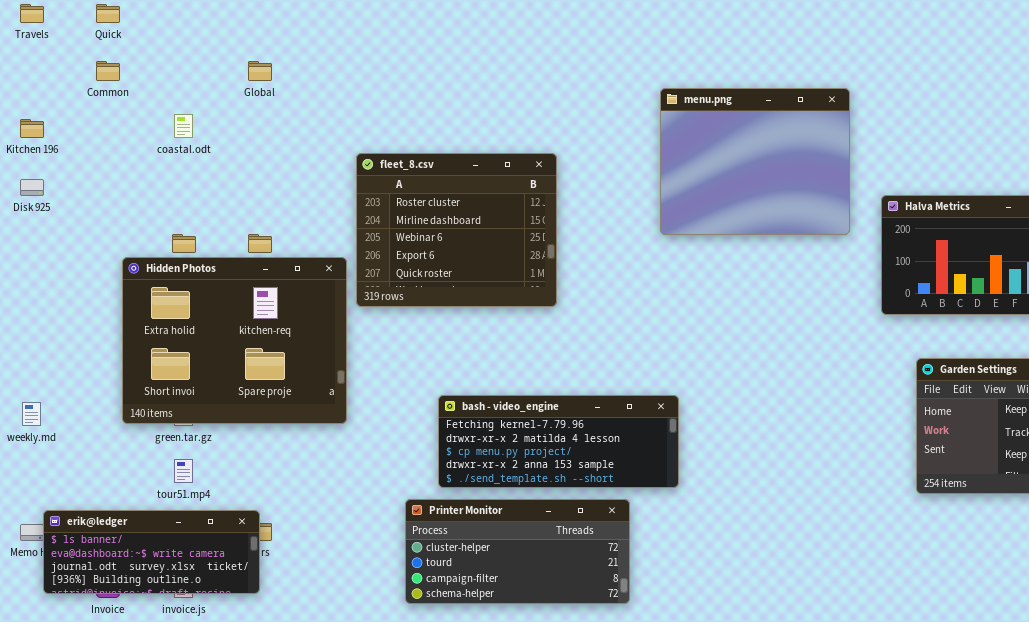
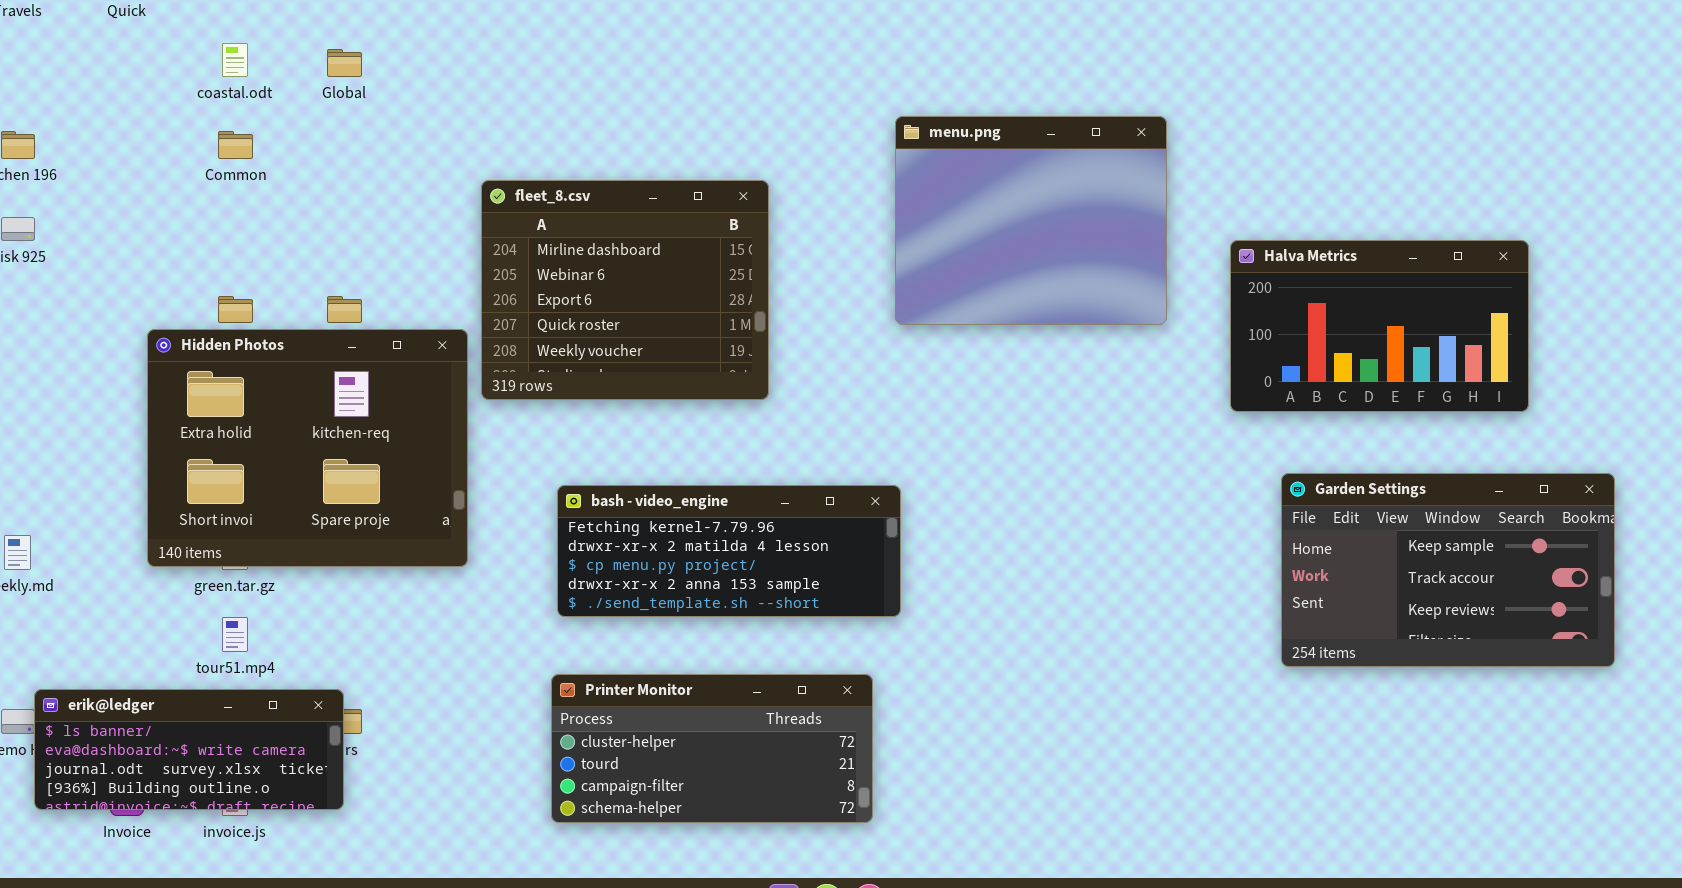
Common: [96,61,120,81] -> [218,131,253,159], moved
menu.png: [660,88,850,235] -> [895,116,1167,325], moved
coastal.odt: [174,114,193,138] -> [222,43,248,77], moved
fleet_8.csv: [356,153,557,307] -> [481,180,769,400], scrolled down 1 row
bash - video_engine: [438,395,679,488] -> [557,485,901,617], moved

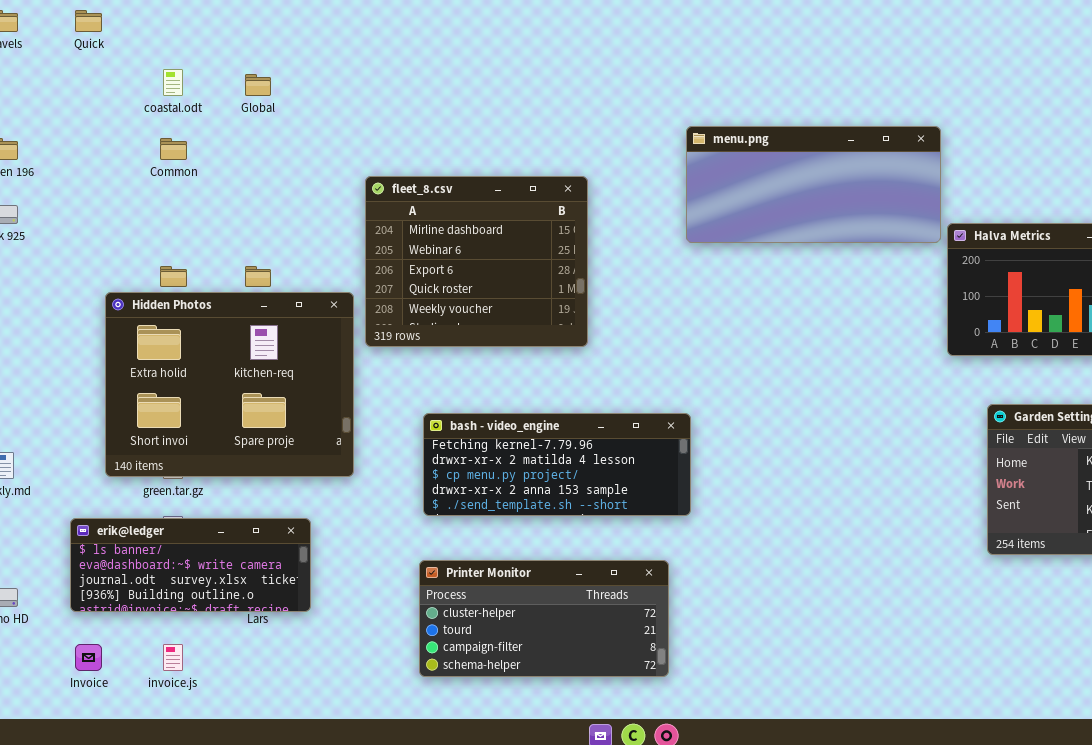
menu.png: [895,116,1167,325] -> [686,126,941,243], resized
erik@ledger: [34,689,344,810] -> [70,518,311,612], moved

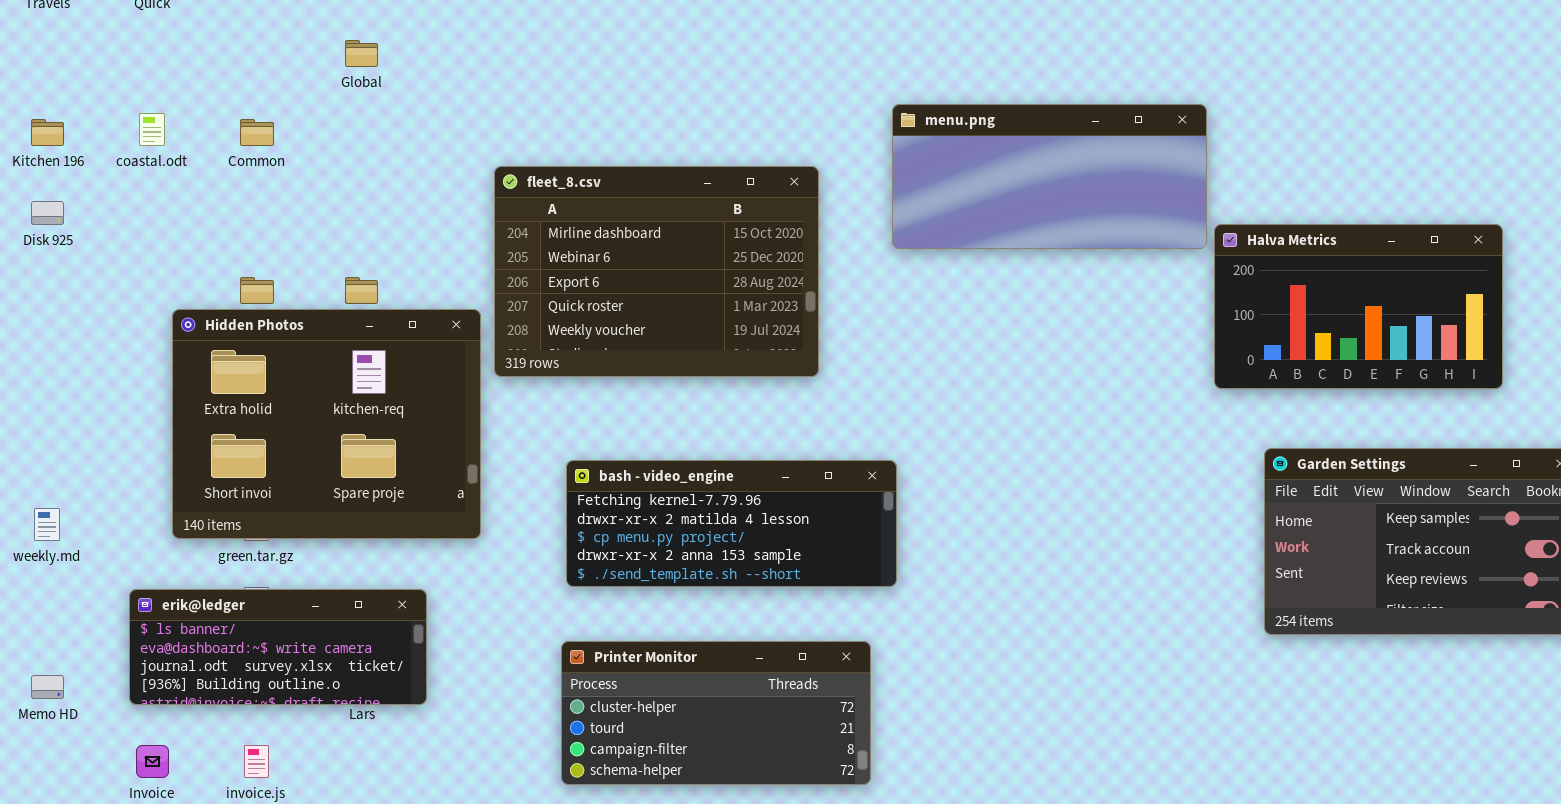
coastal.odt: [163,69,183,96] -> [139,113,165,146], moved
fleet_8.csv: [365,176,588,347] -> [494,166,819,377], resized

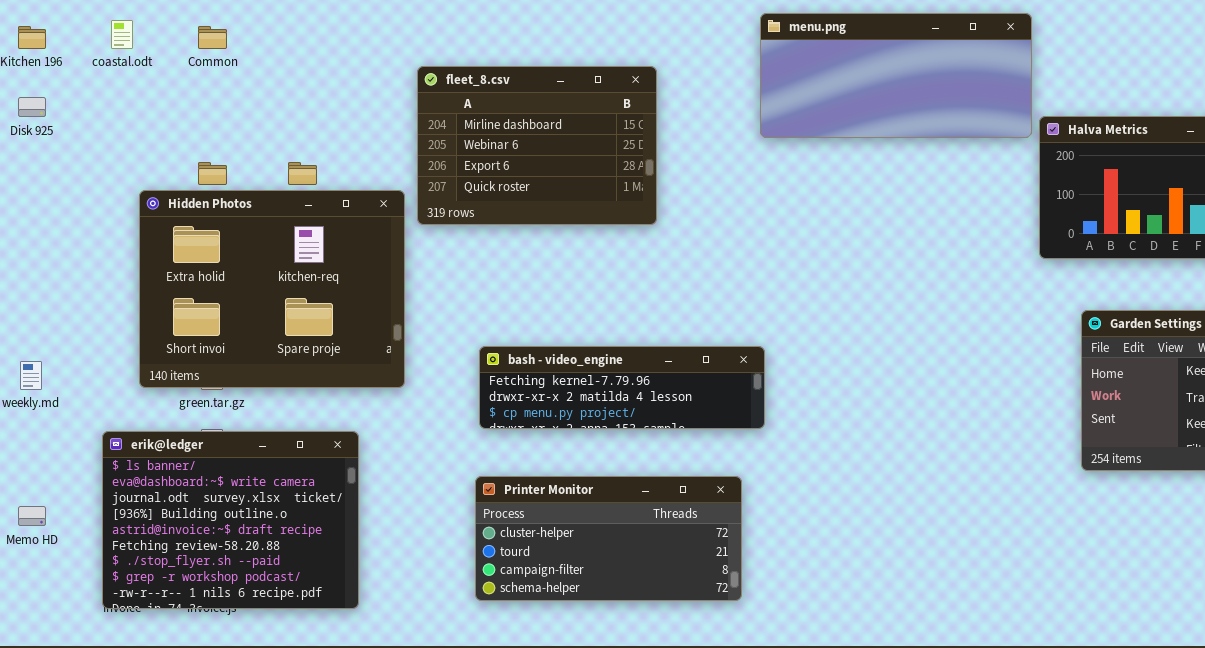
fleet_8.csv: [494,166,819,377] -> [417,66,657,225], resized
bash - video_engine: [566,460,897,587] -> [479,346,765,429], resized
erik@ledger: [129,589,427,705] -> [102,431,359,609], resized

